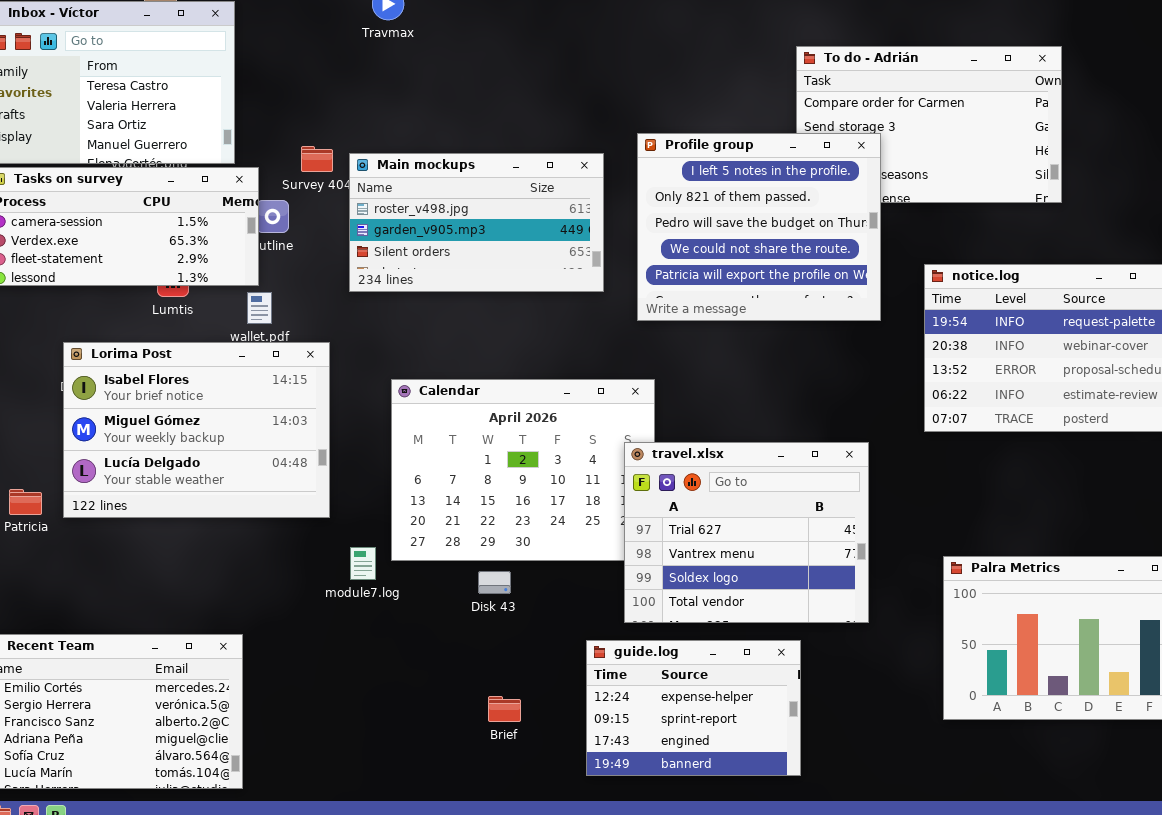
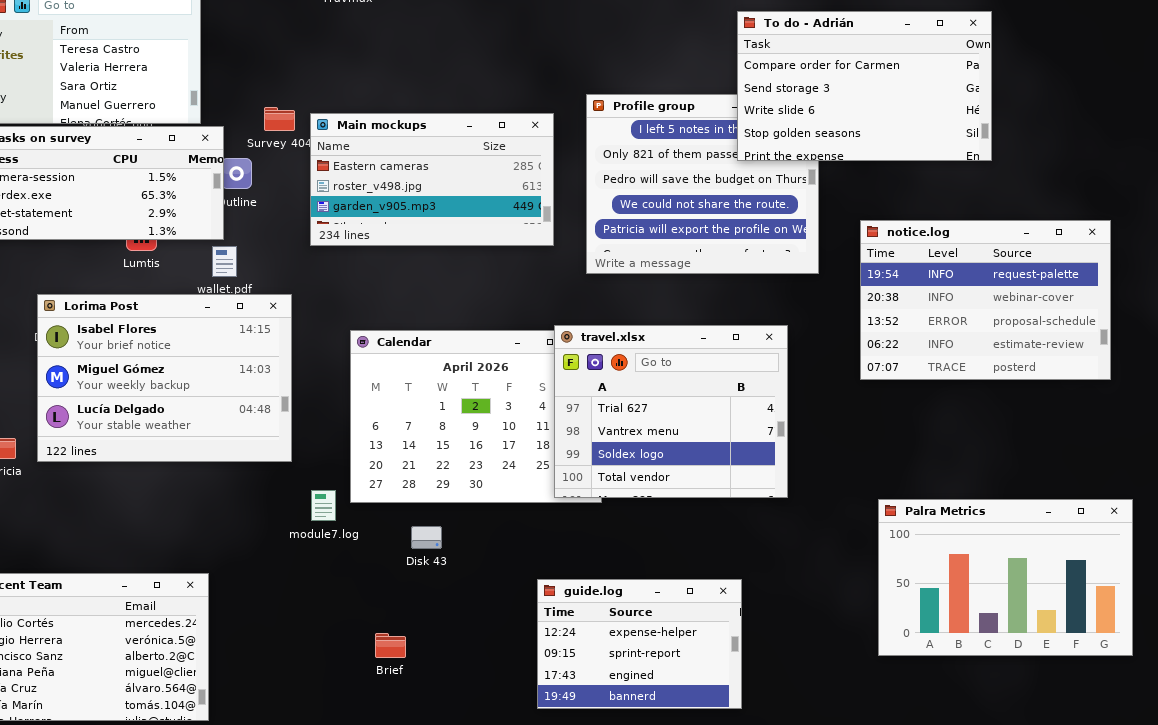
To do - Adrián: [796,46,1062,203] -> [737,11,992,161], raised
Main mockups: [349,153,604,292] -> [310,113,554,246], scrolled up 1 row
travel.xlsx: [624,442,869,623] -> [554,325,788,498], moved
Disk 43: [478,571,511,594] -> [411,526,442,549], moved
Brief: [488,696,521,722] -> [375,633,406,658], moved

